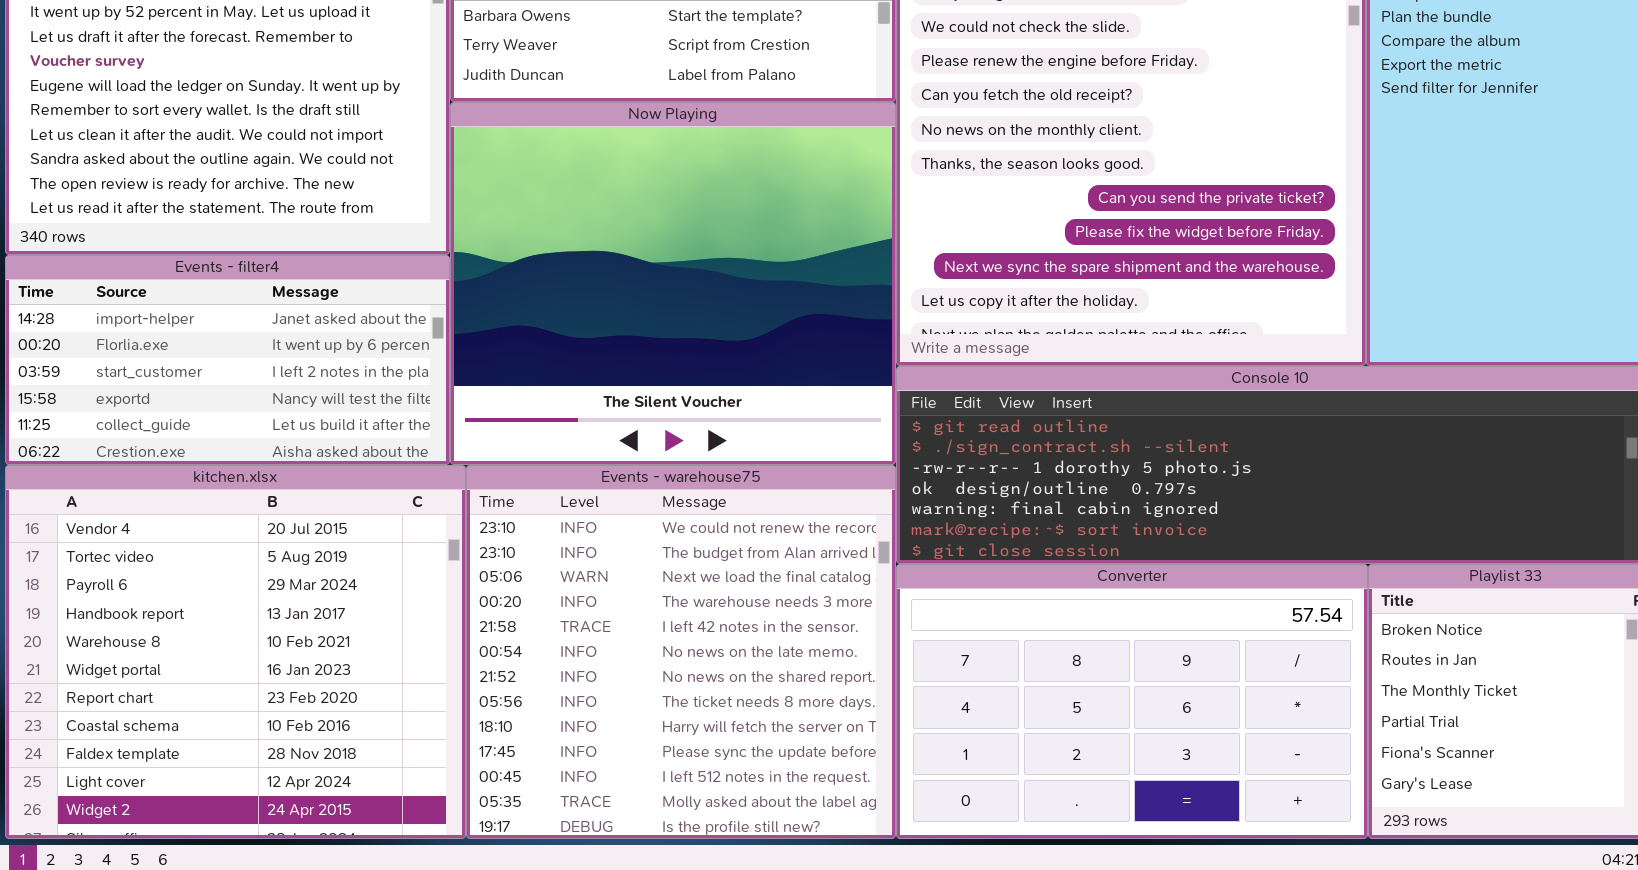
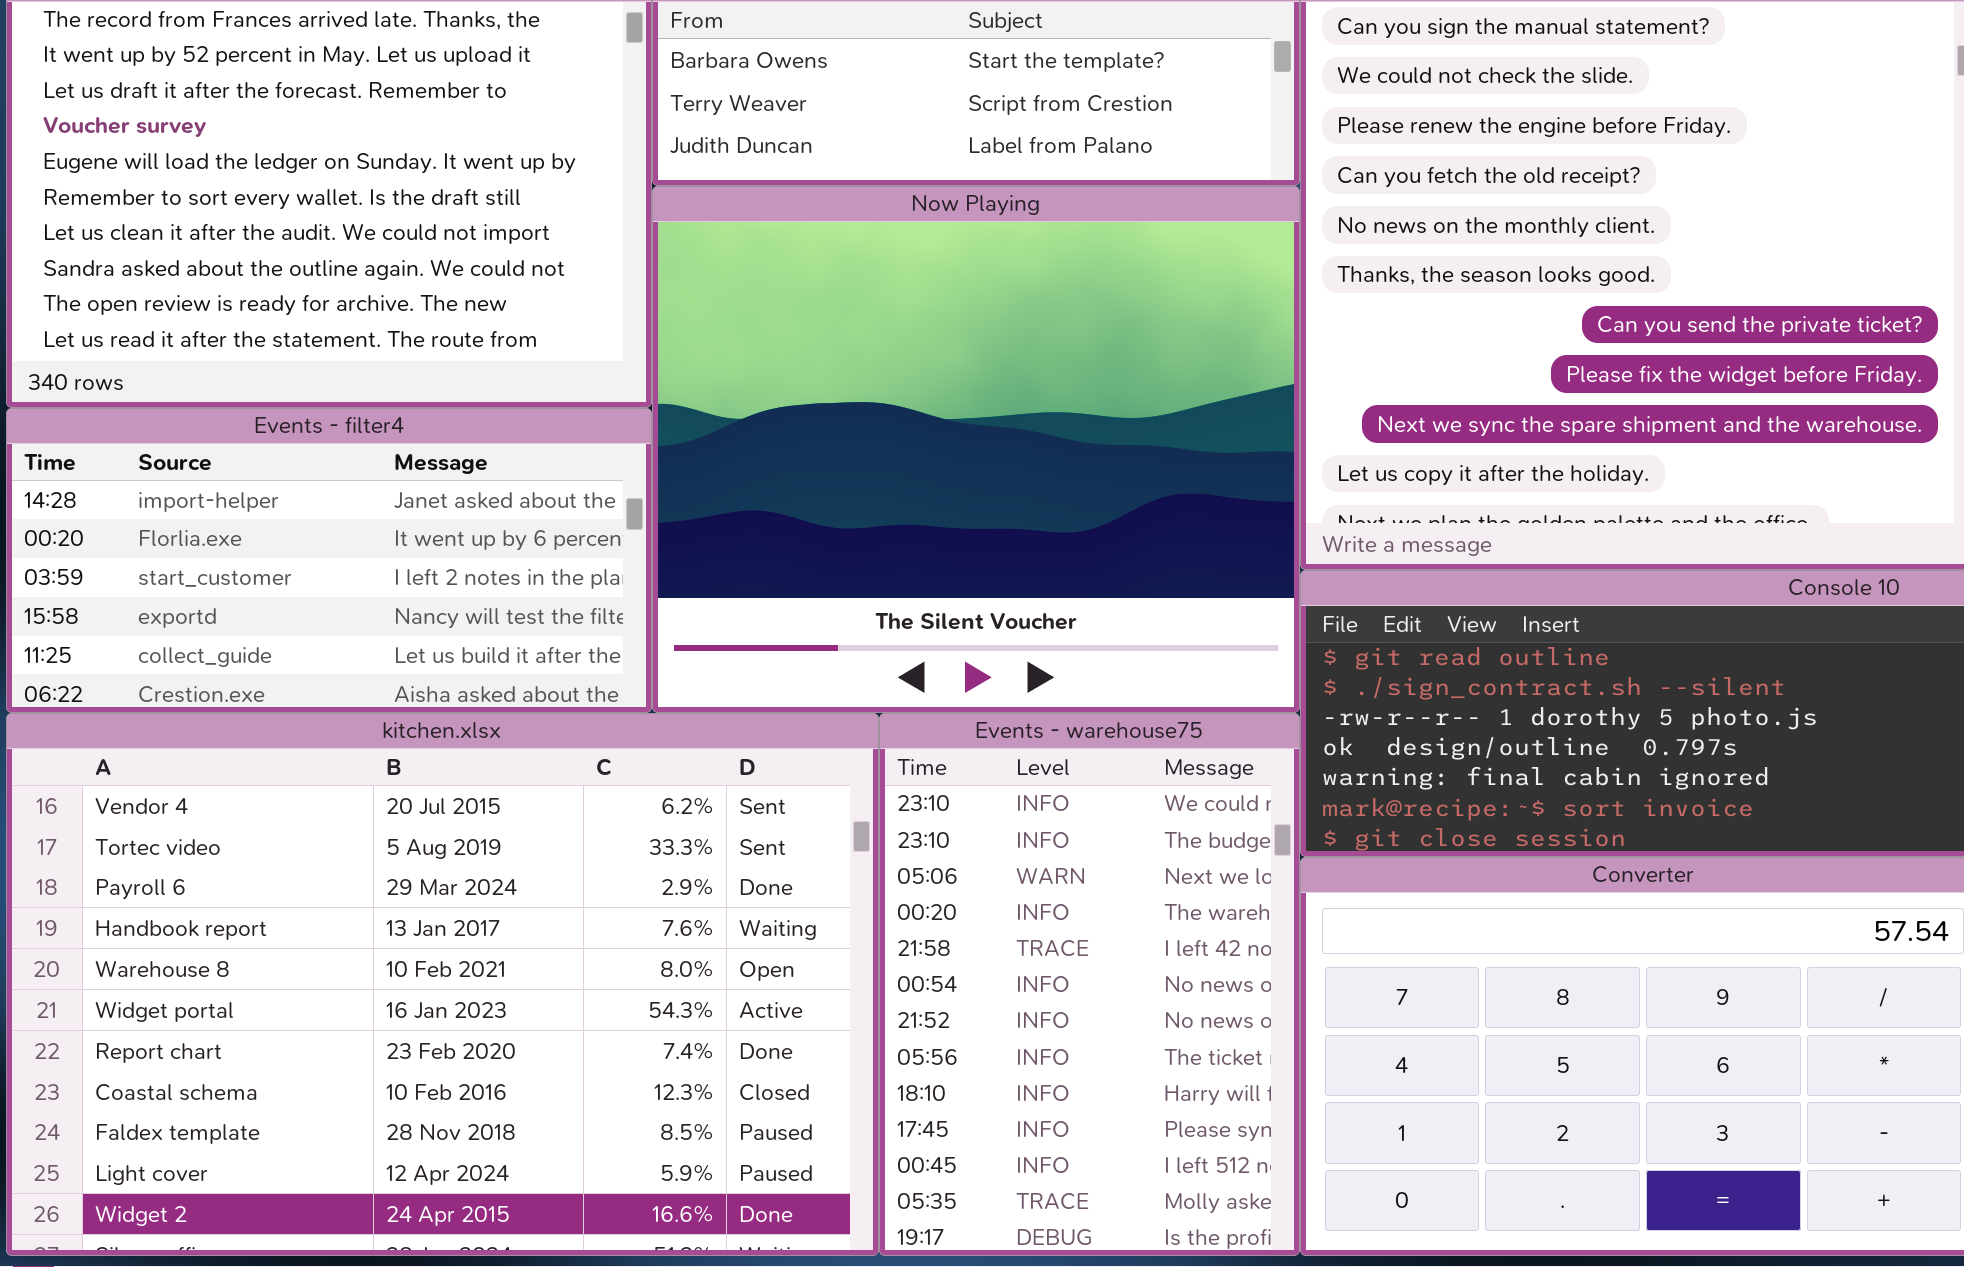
kitchen.xlsx: [5,465,466,839] -> [6,713,879,1256], resized
Events - warehouse75: [466,465,896,839] -> [879,713,1300,1256], resized

